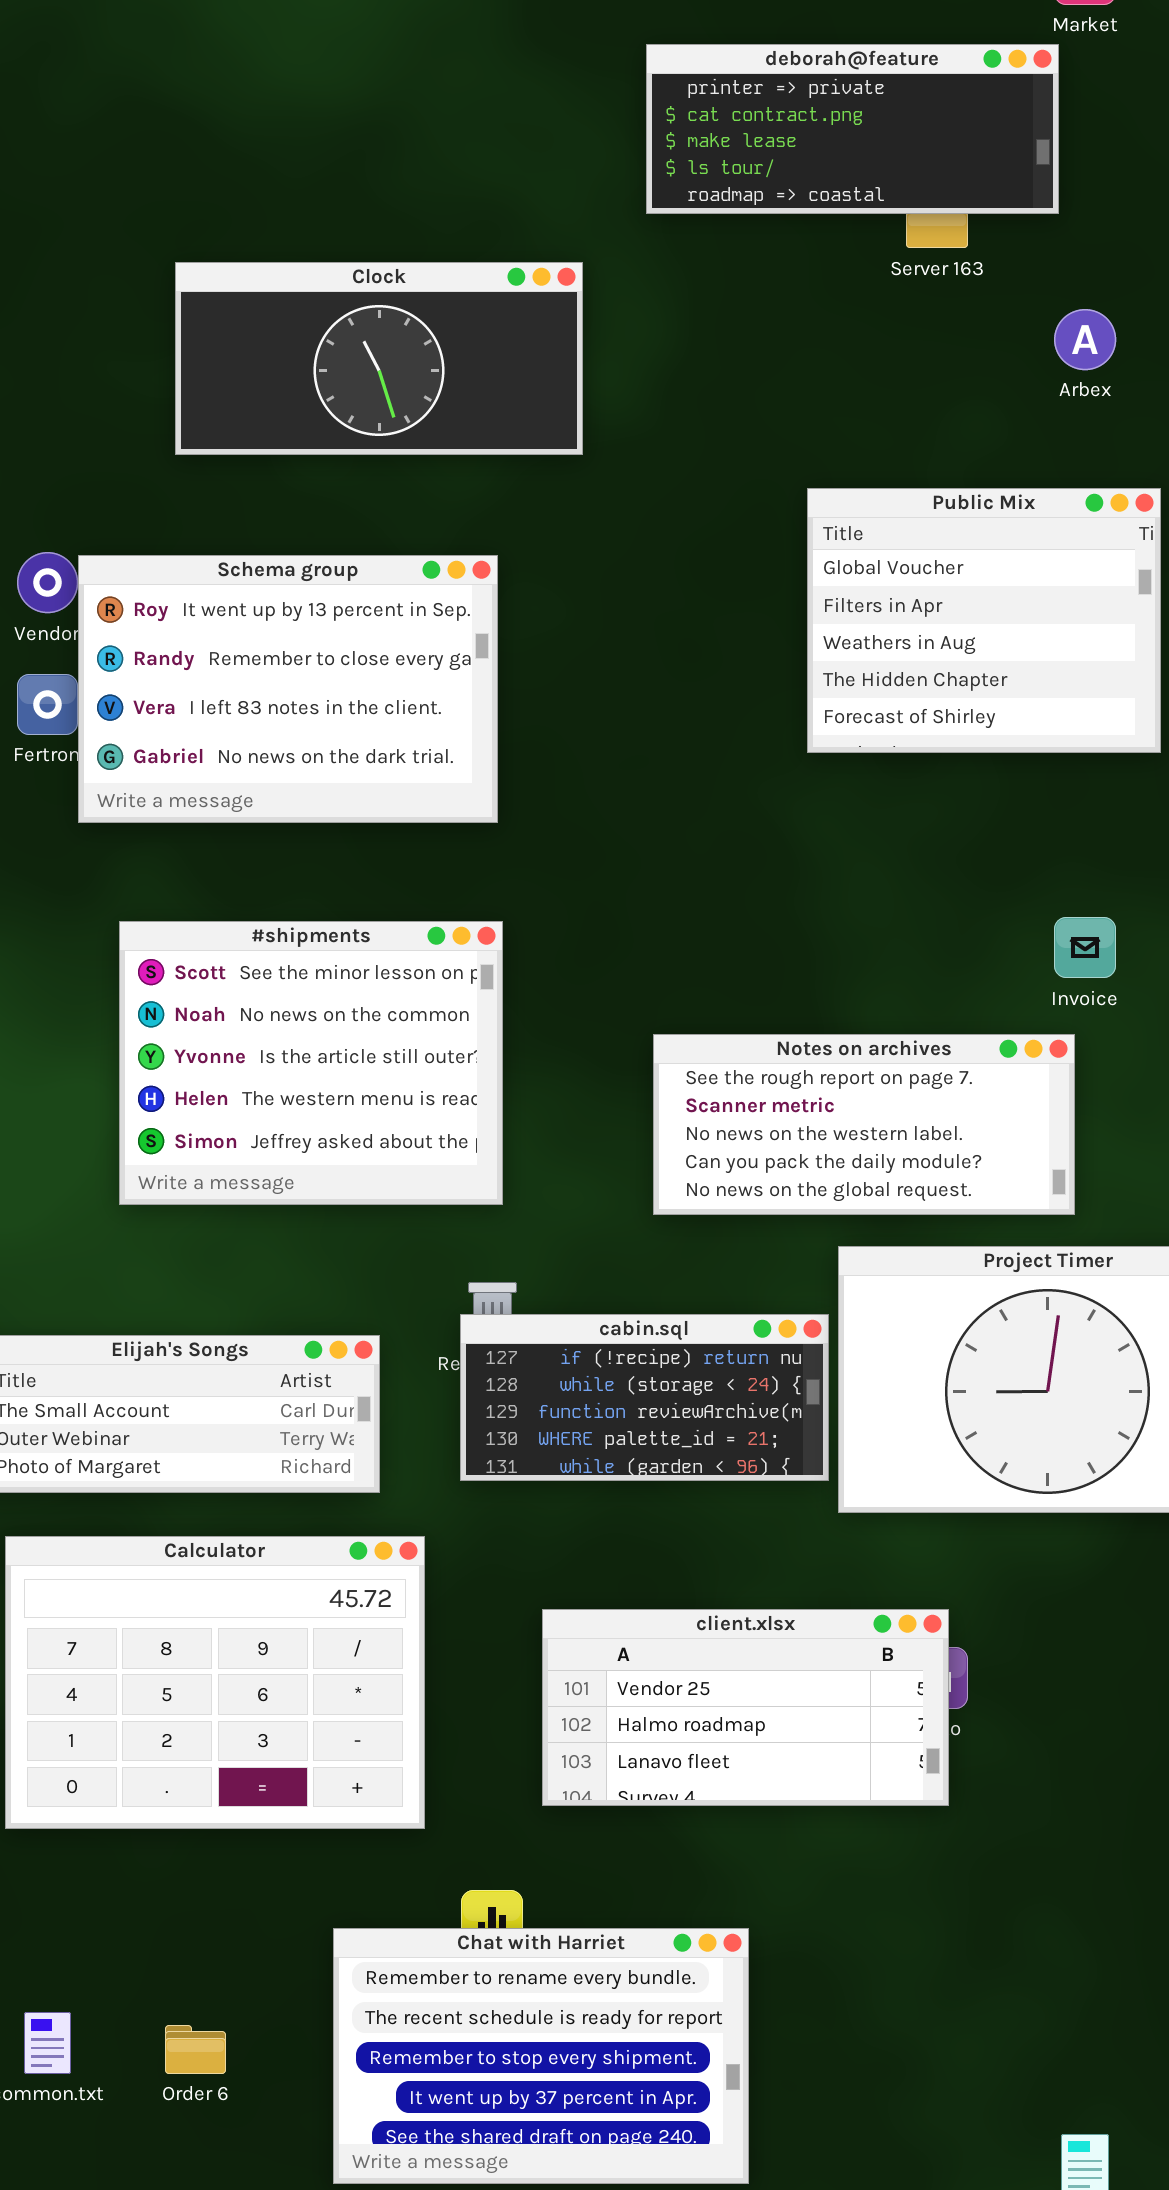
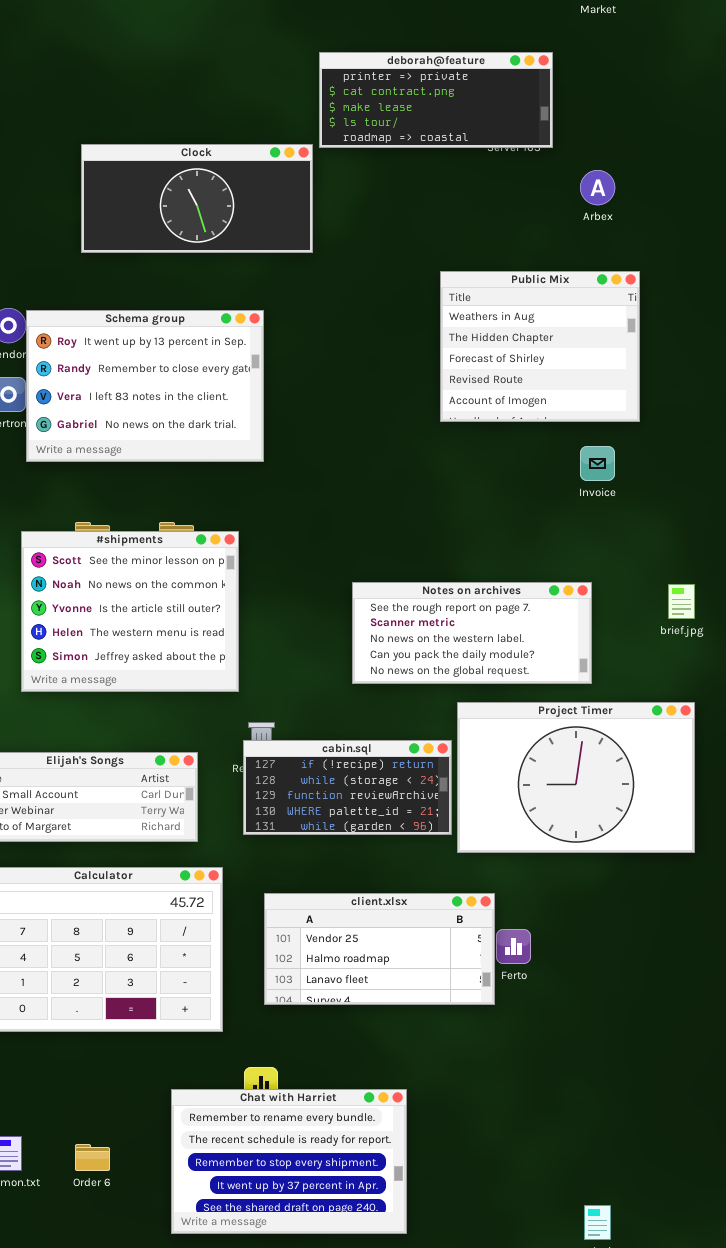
deborah@feature: [646,44,1059,214] -> [319,52,553,148], moved
Public Mix: [807,488,1161,753] -> [440,271,640,422], scrolled down 2 rows
Invoice: [1054,917,1116,978] -> [580,446,615,481], moved
#shipments: [119,921,503,1205] -> [21,531,239,692], moved
client.xlsx: [542,1609,949,1806] -> [264,893,495,1005], moved

